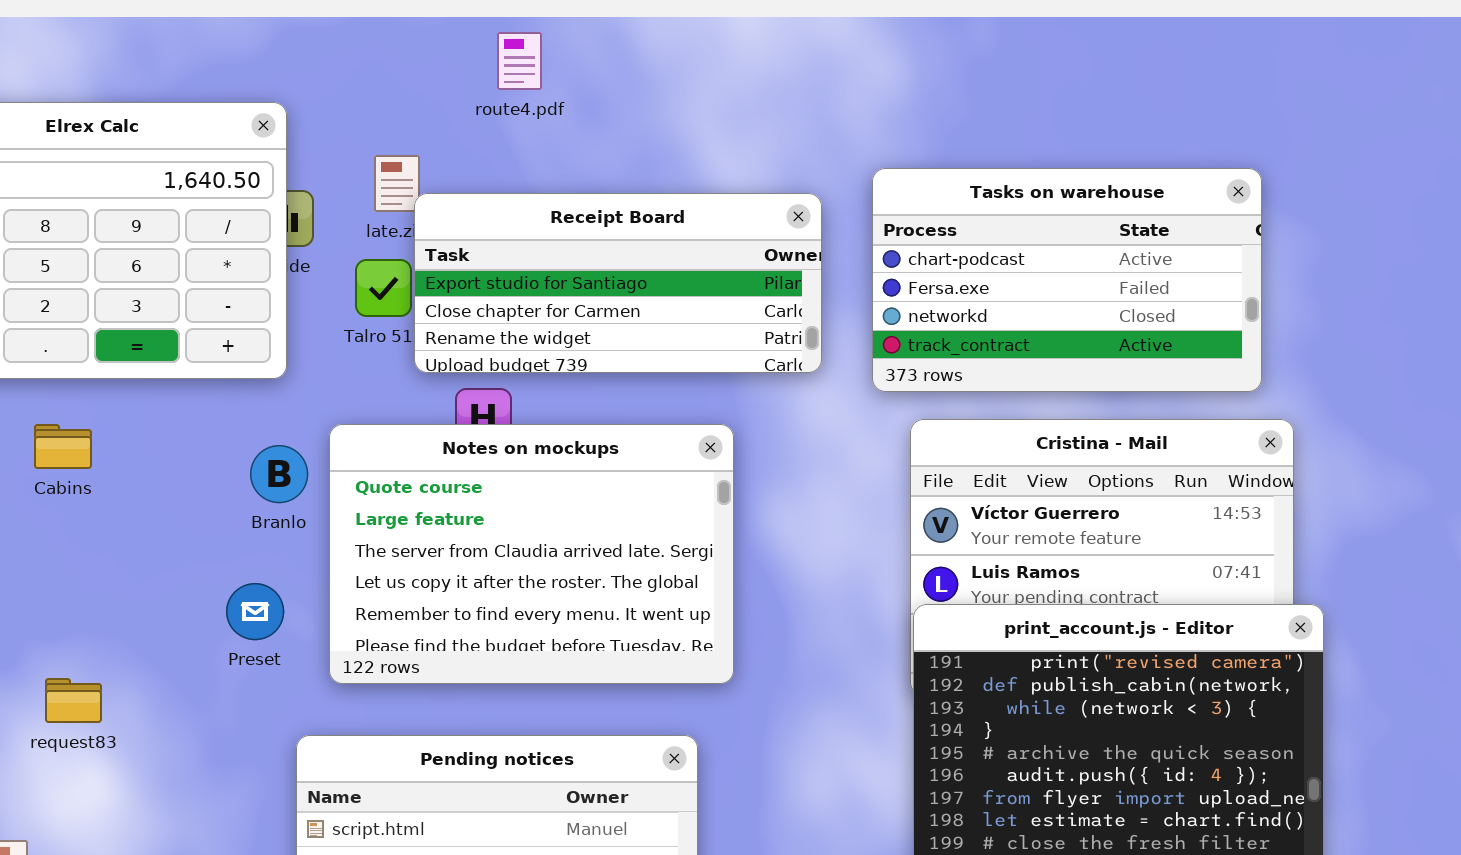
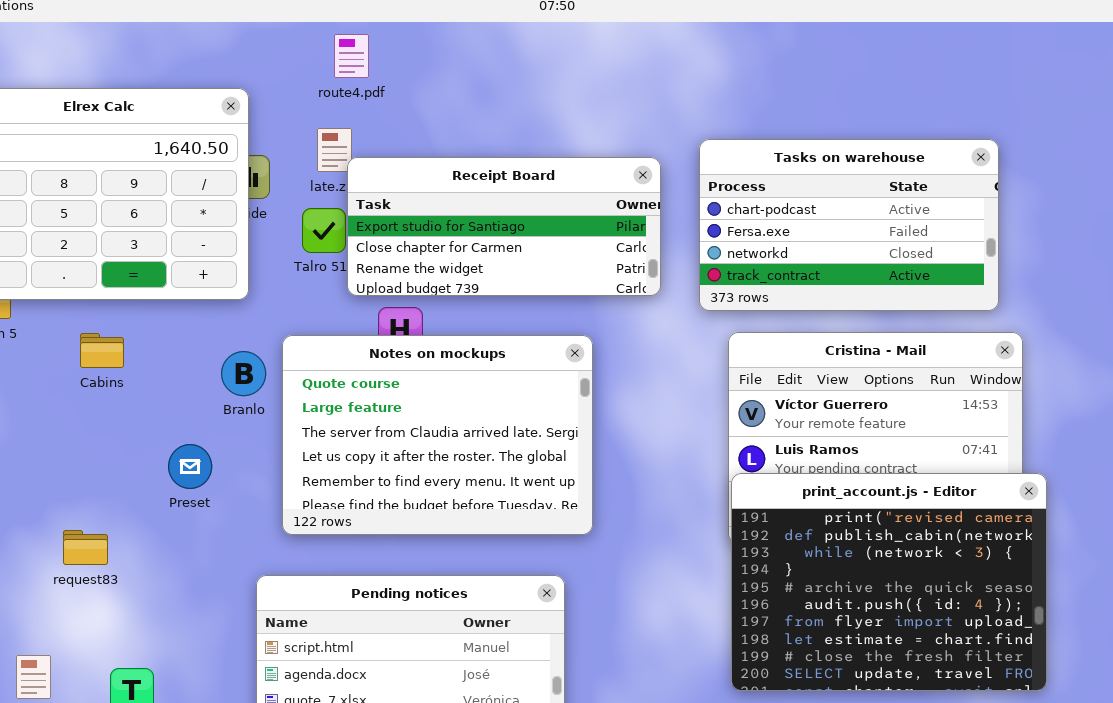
route4.pdf: [497,32,542,90] -> [334,34,369,78], moved
Cabins: [34,424,92,469] -> [80,333,124,368], moved
Preset: [226,583,284,640] -> [168,444,212,489], moved

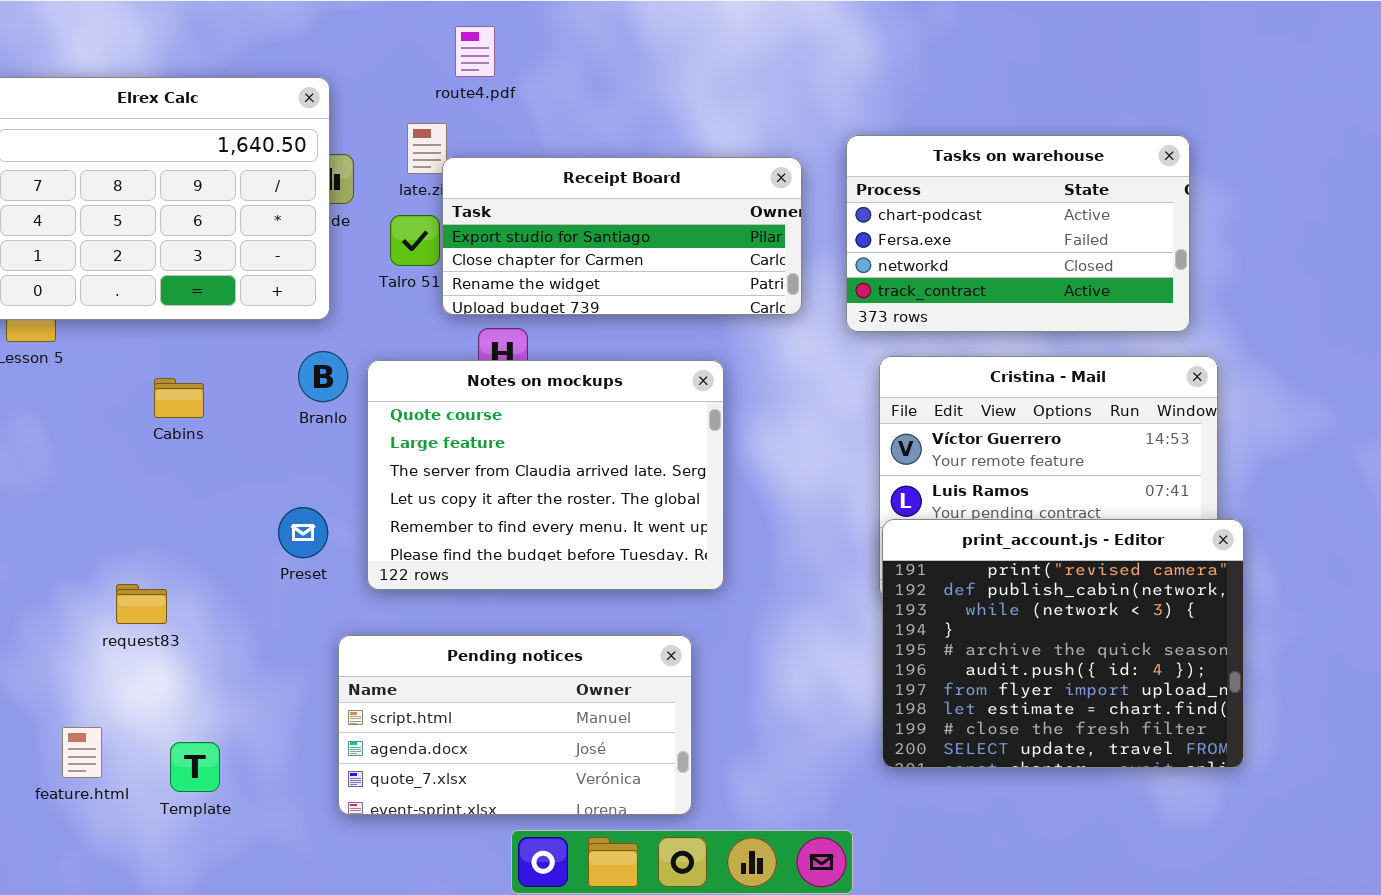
route4.pdf: [334,34,369,78] -> [455,26,495,77], moved
Cabins: [80,333,124,368] -> [154,378,204,418], moved
Branlo: [221,351,266,396] -> [298,351,348,402], moved
Preset: [168,444,212,489] -> [278,507,328,558], moved

